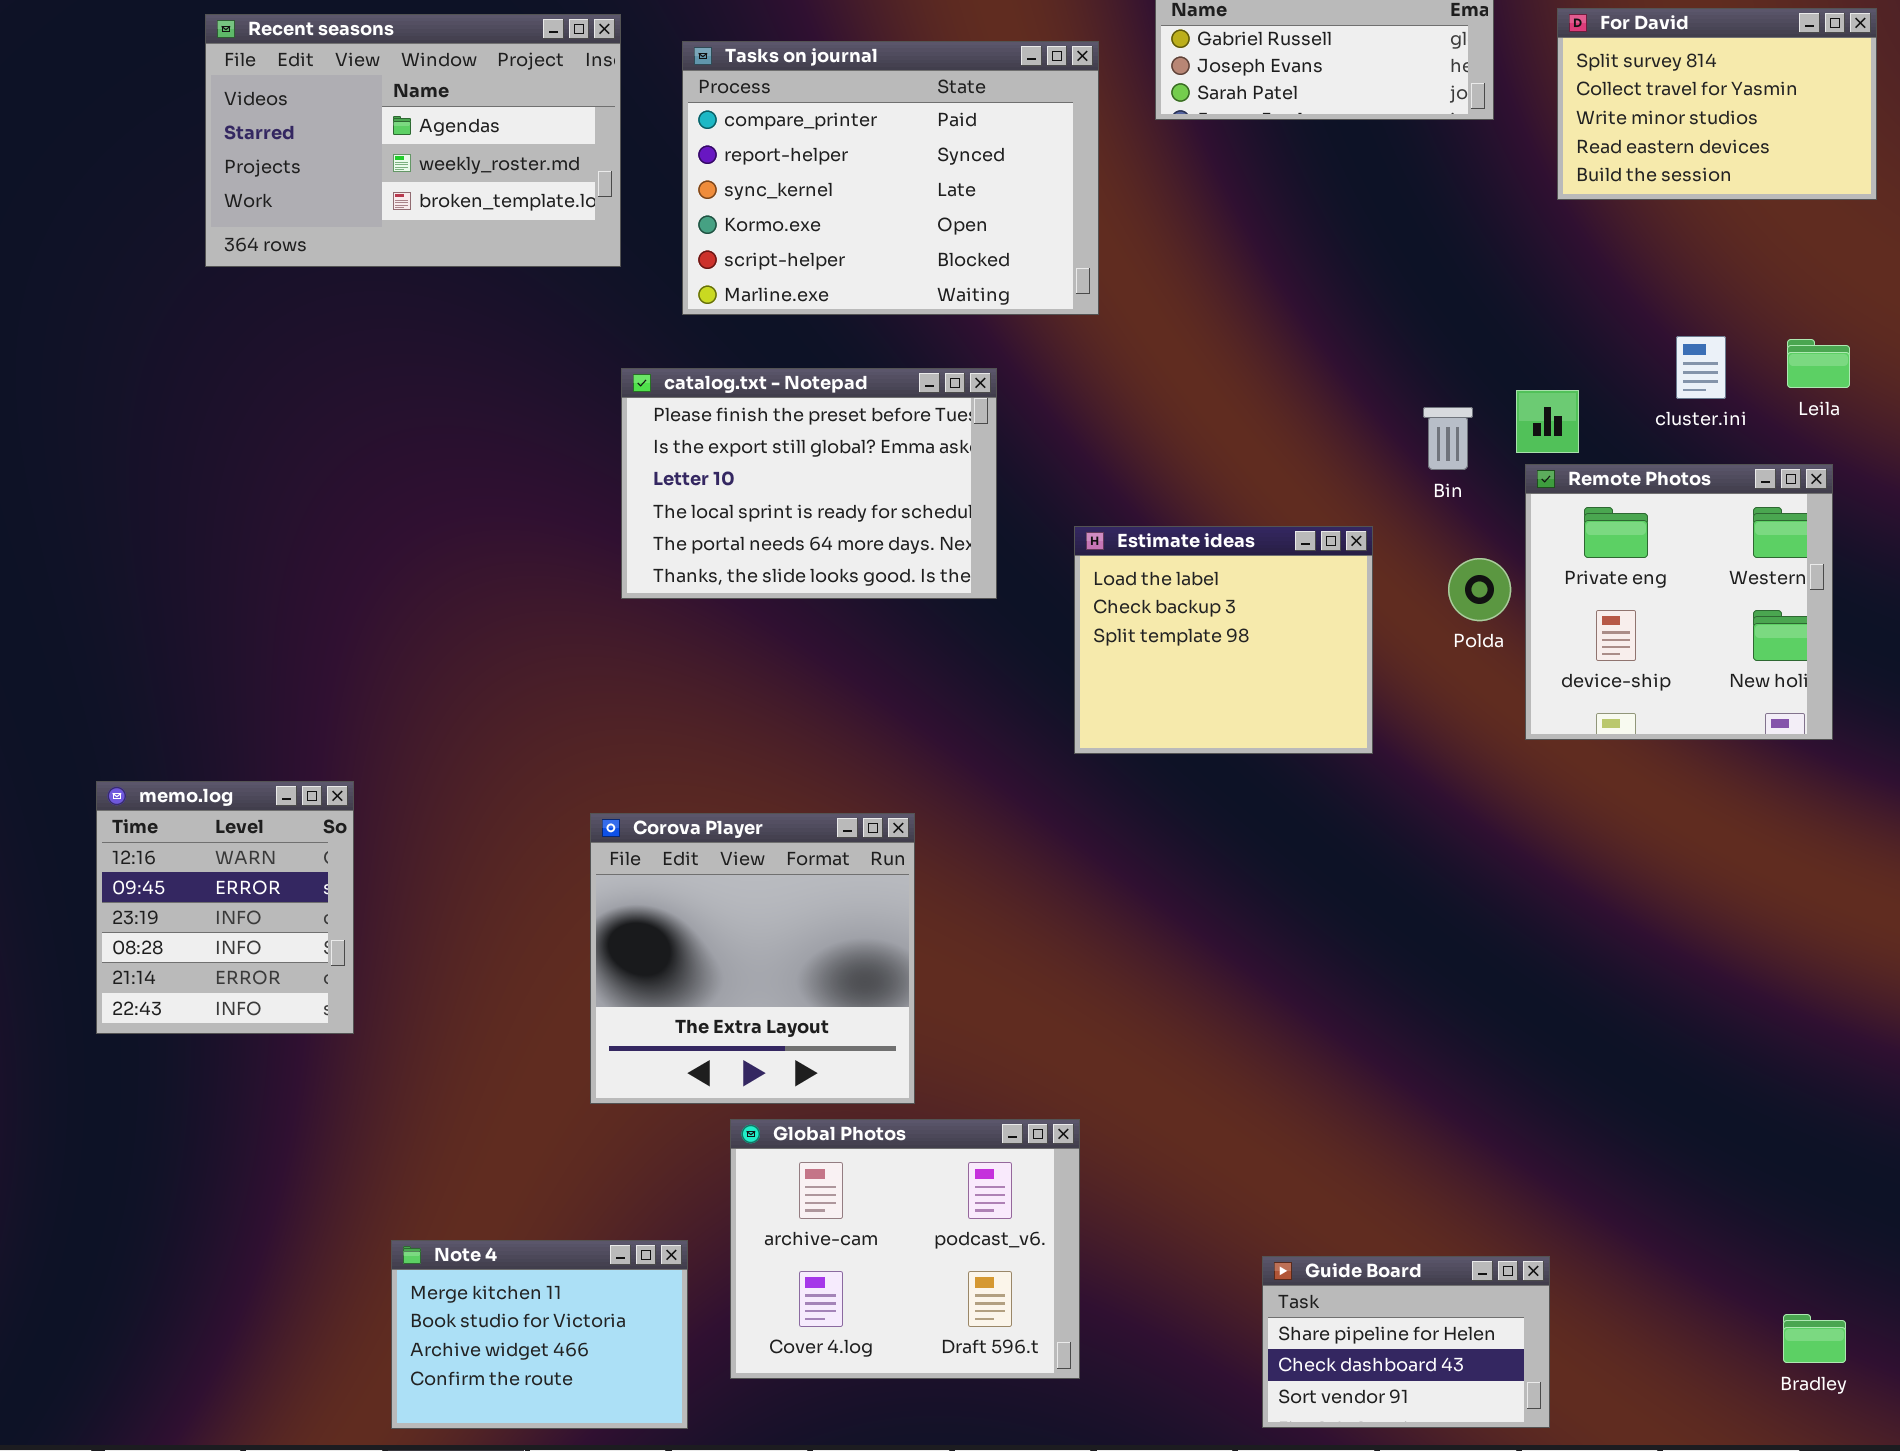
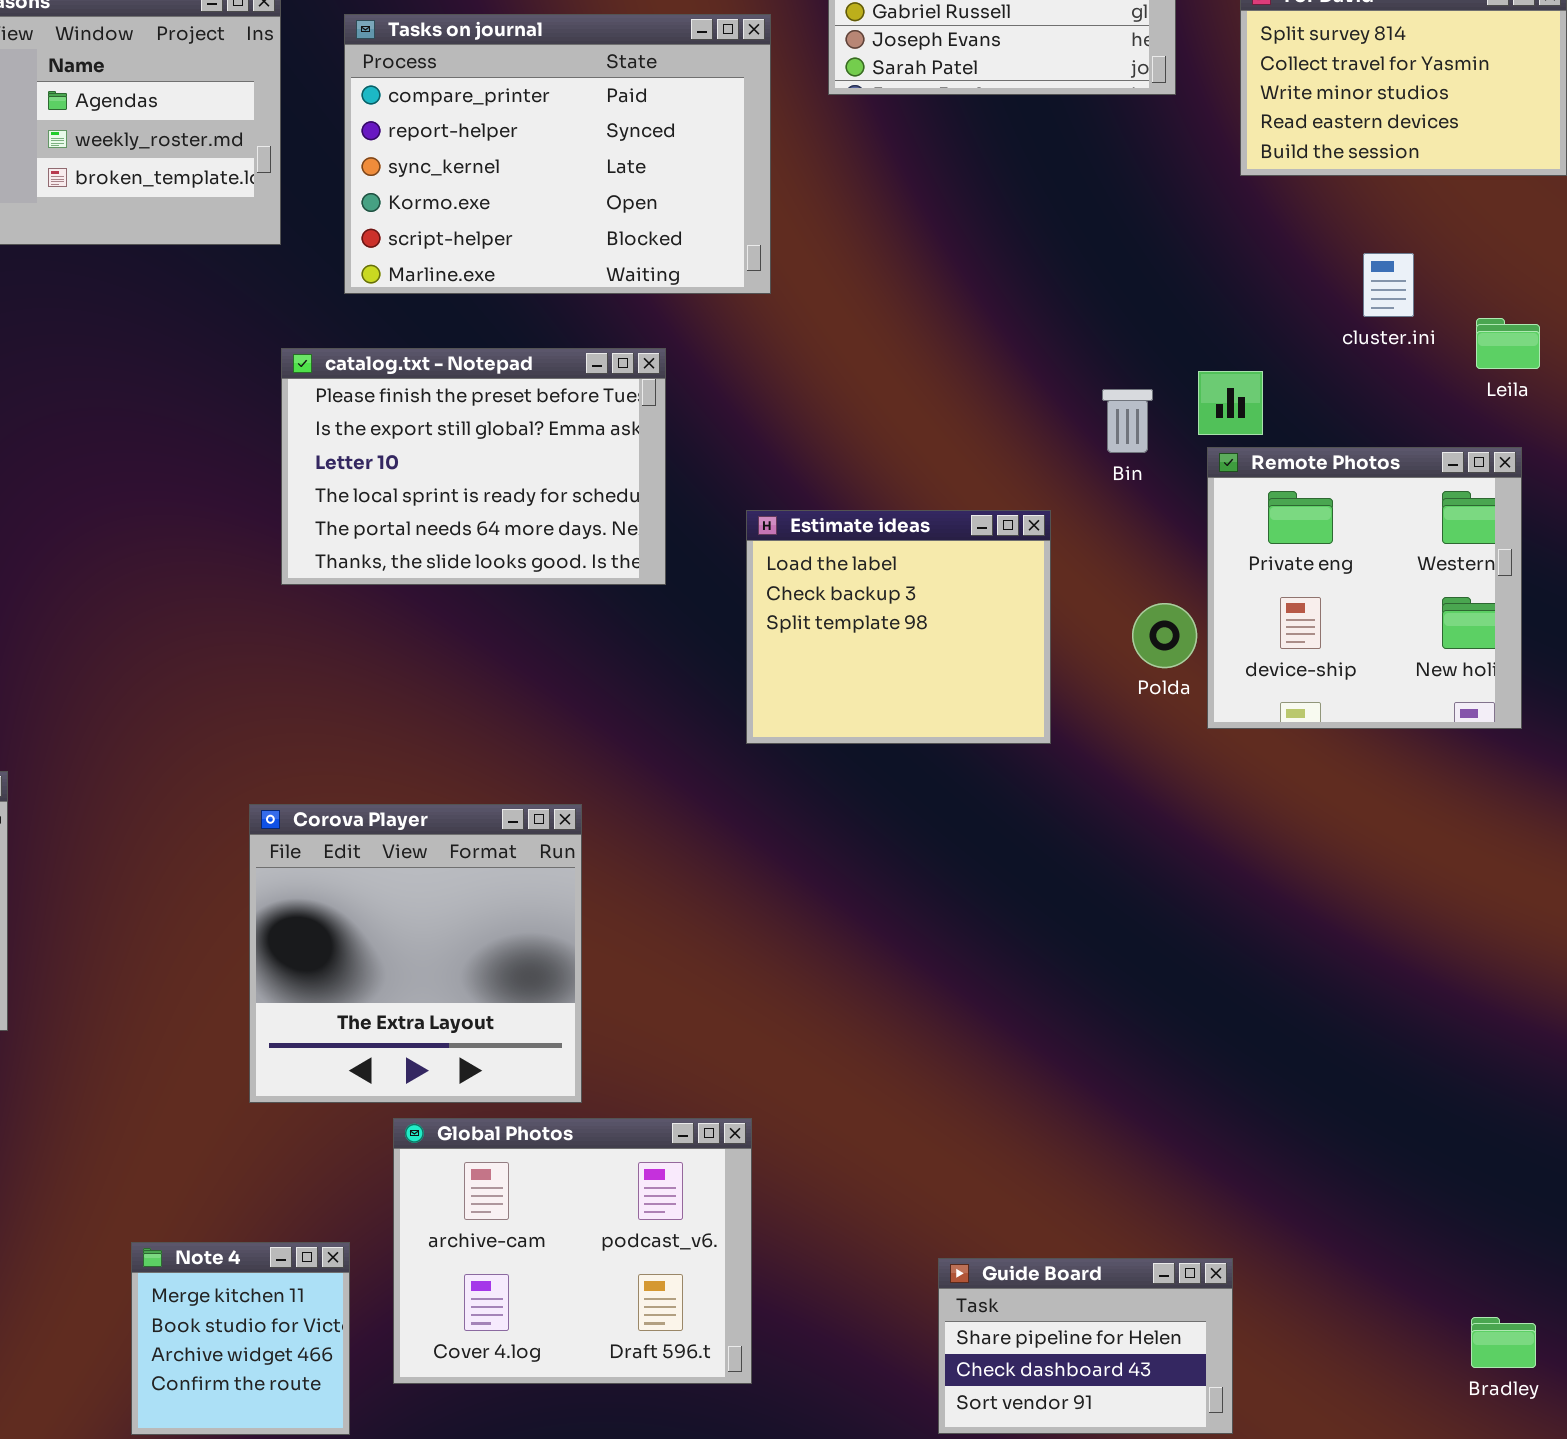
cluster.ini: [1676,336,1726,399] -> [1363,253,1414,317], moved
Polda: [1448,558,1511,621] -> [1132,603,1197,668], moved
Note 4: [391,1240,688,1429] -> [131,1242,350,1435], resized

